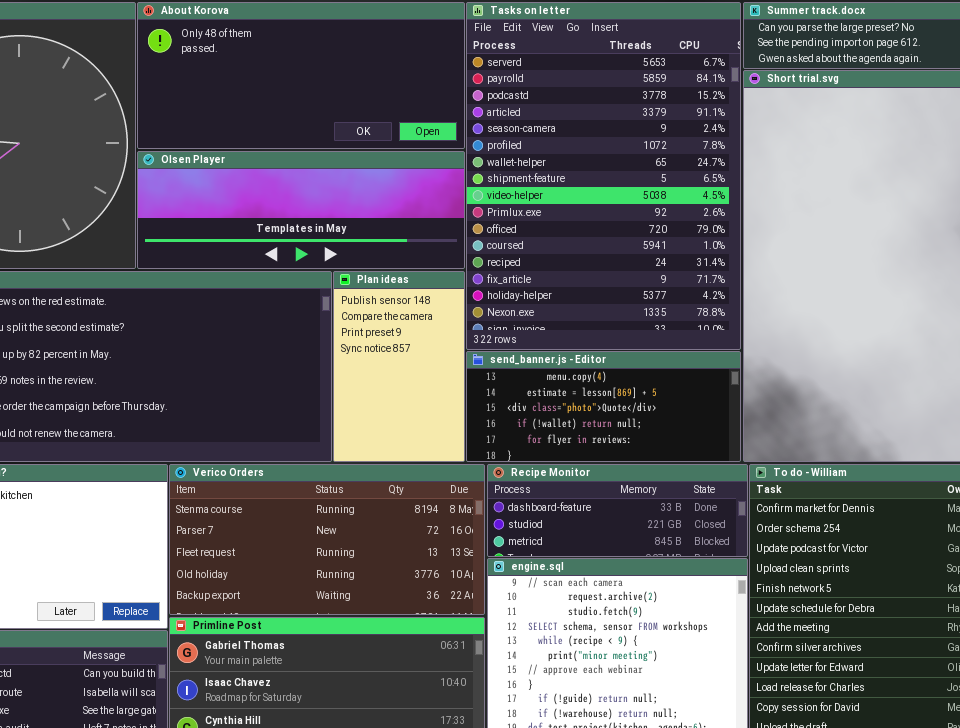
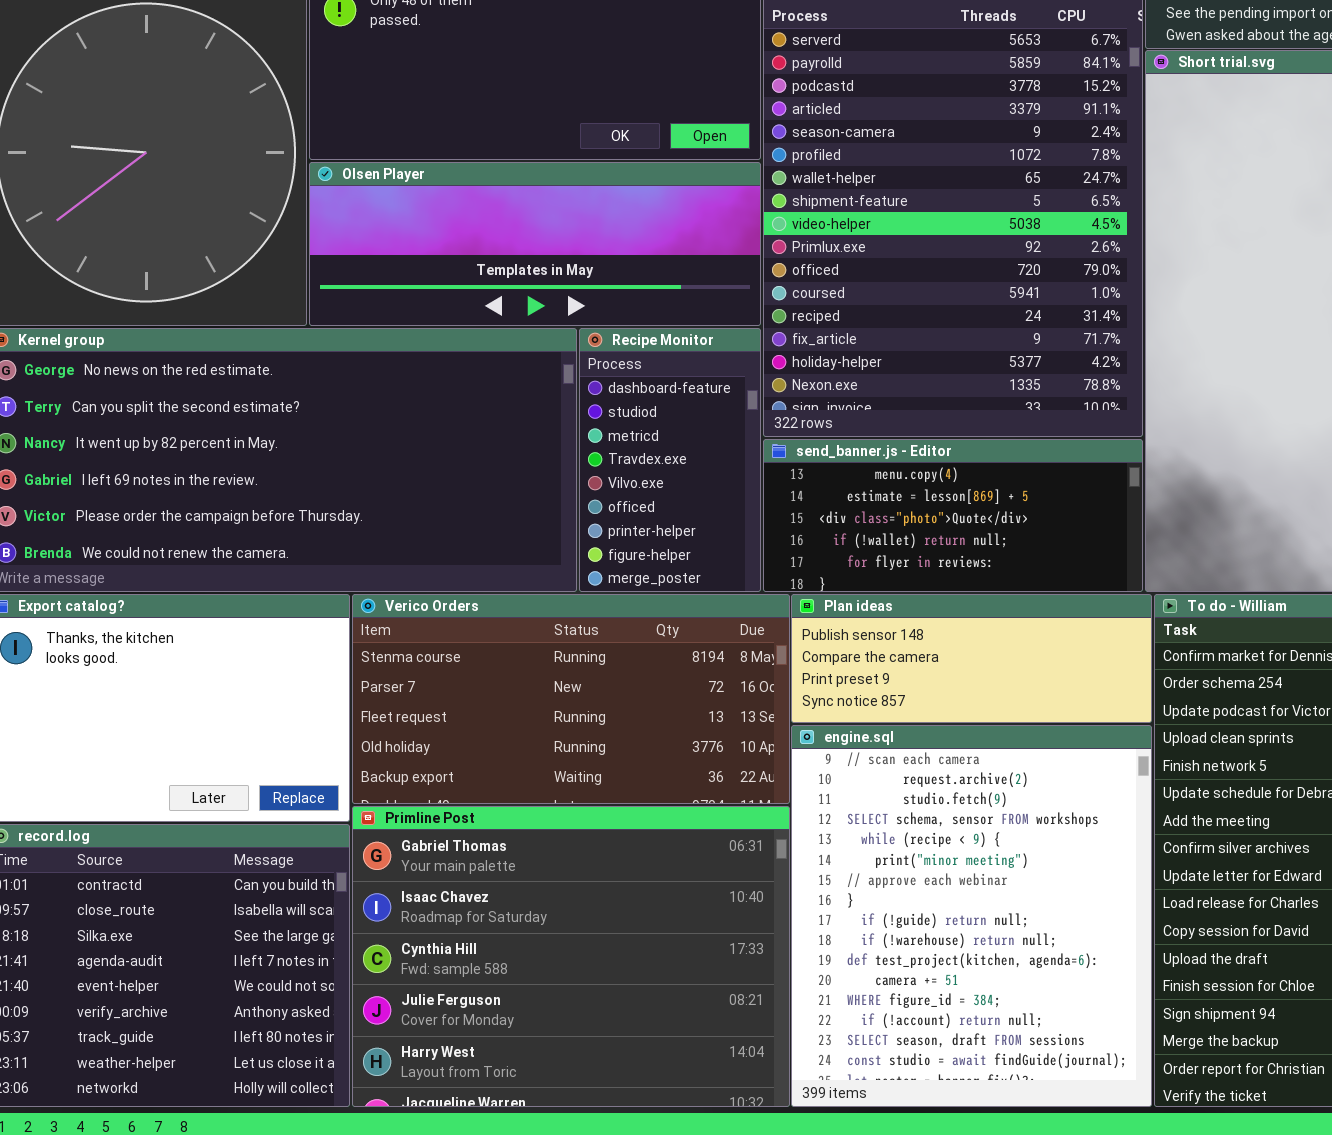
Plan ideas: [333,271,465,462] -> [791,594,1152,723], moved, resized
Recipe Monitor: [487,464,748,557] -> [579,328,761,592], moved, resized

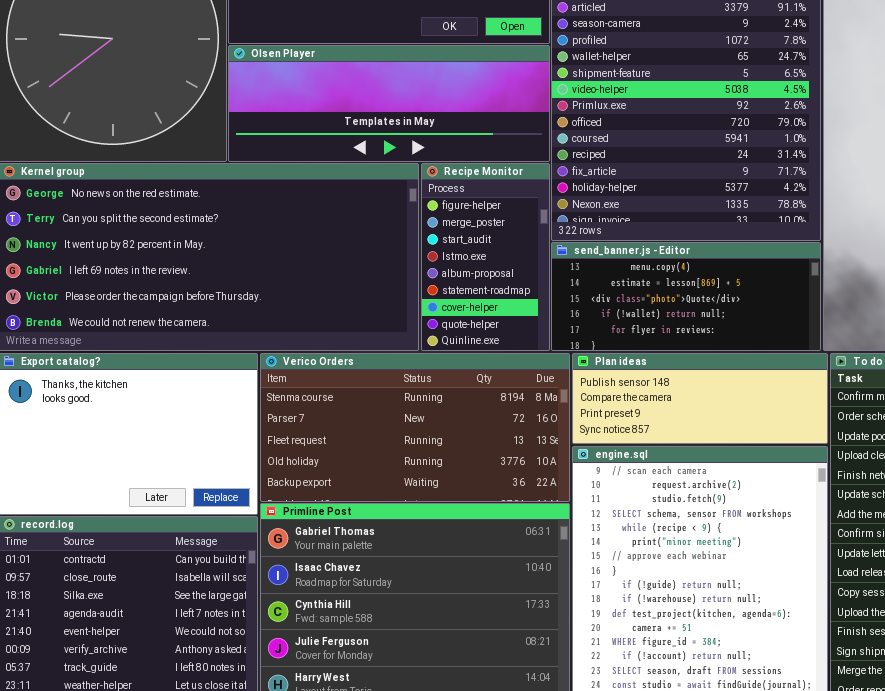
Recipe Monitor: [579,328,761,592] -> [421,163,550,351], scrolled down 7 rows

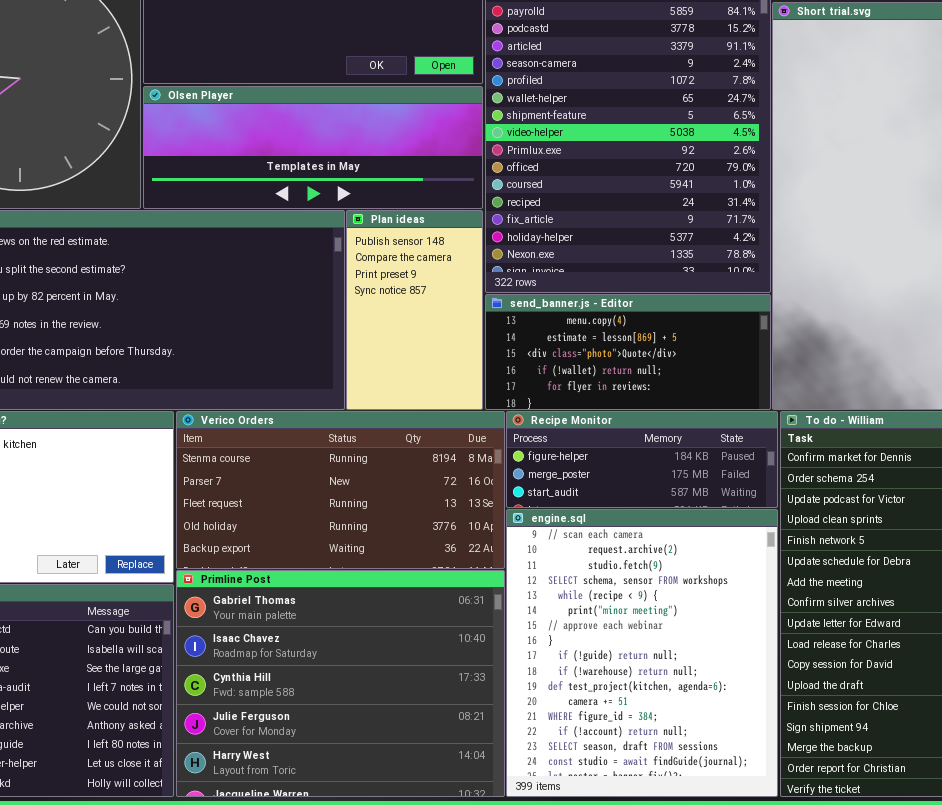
Recipe Monitor: [421,163,550,351] -> [506,411,778,508], moved, resized
Plan ideas: [572,353,828,444] -> [346,210,483,410], moved, resized

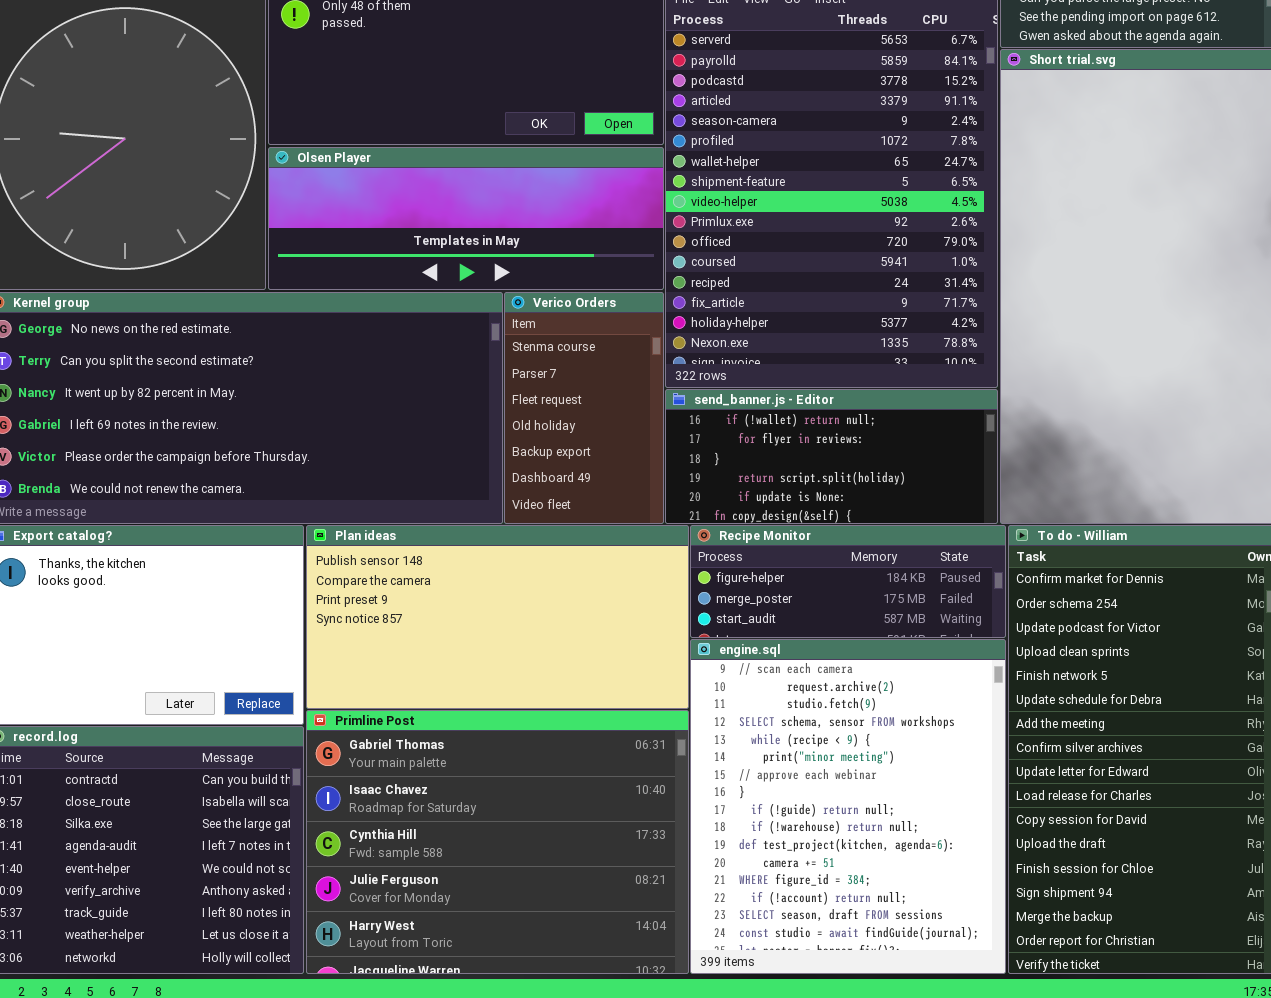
Plan ideas: [346,210,483,410] -> [306,525,689,709], moved, resized
send_banner.js - Editor: [485,294,771,410] -> [665,389,998,524], scrolled down 3 rows
Verico Orders: [176,411,505,569] -> [504,292,664,524], moved, resized

